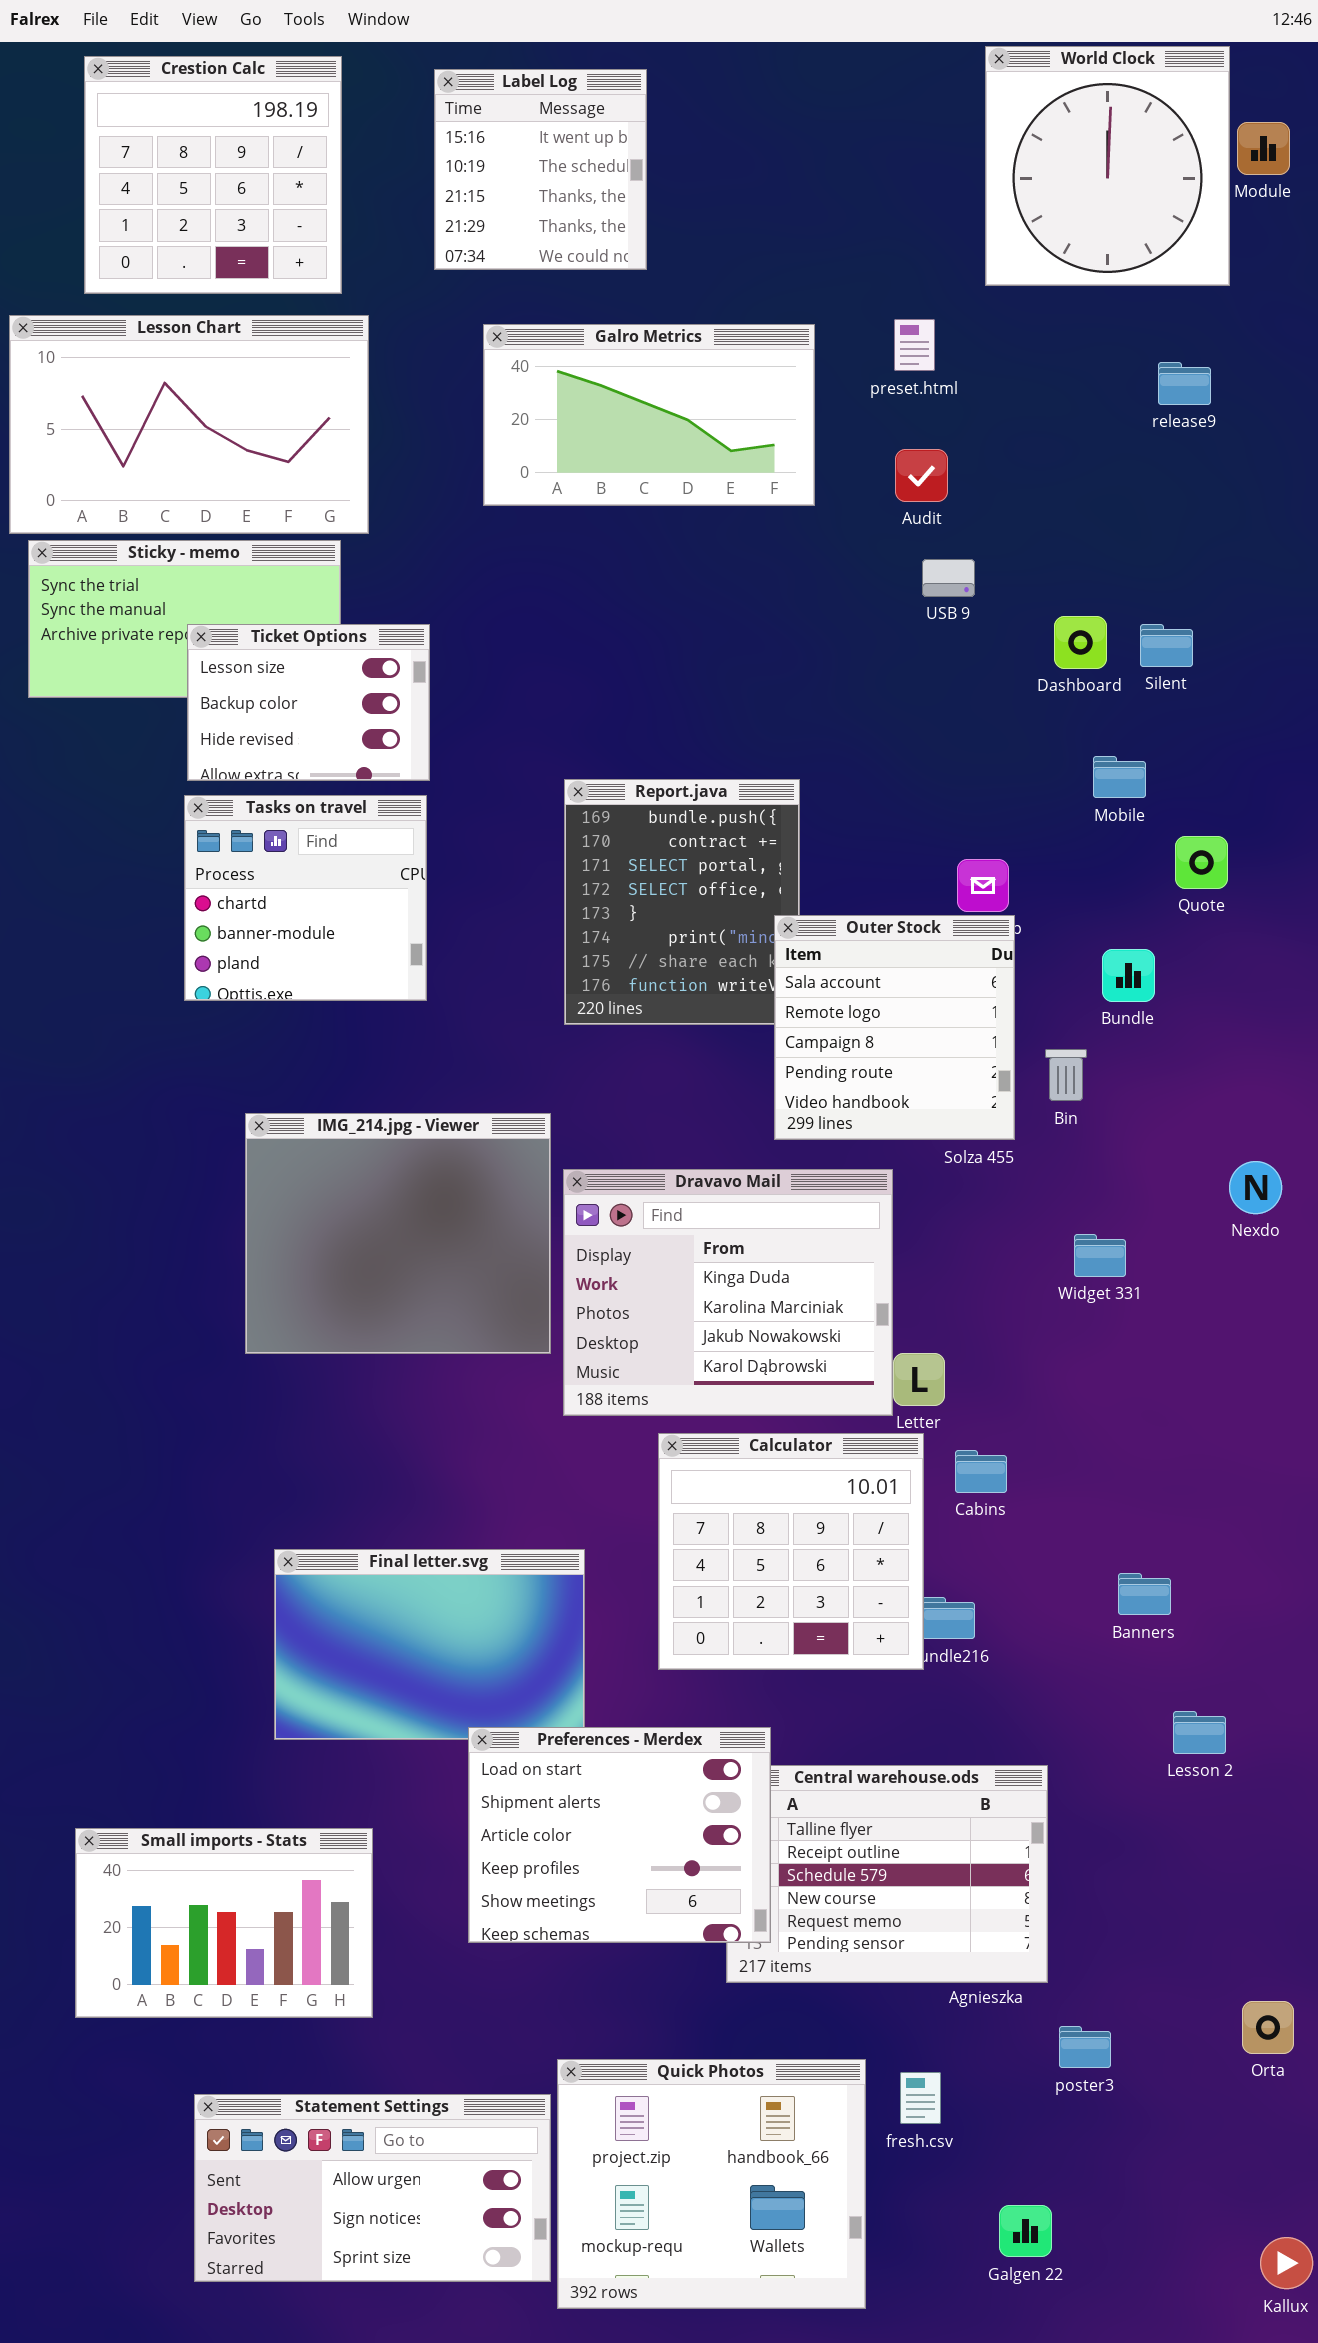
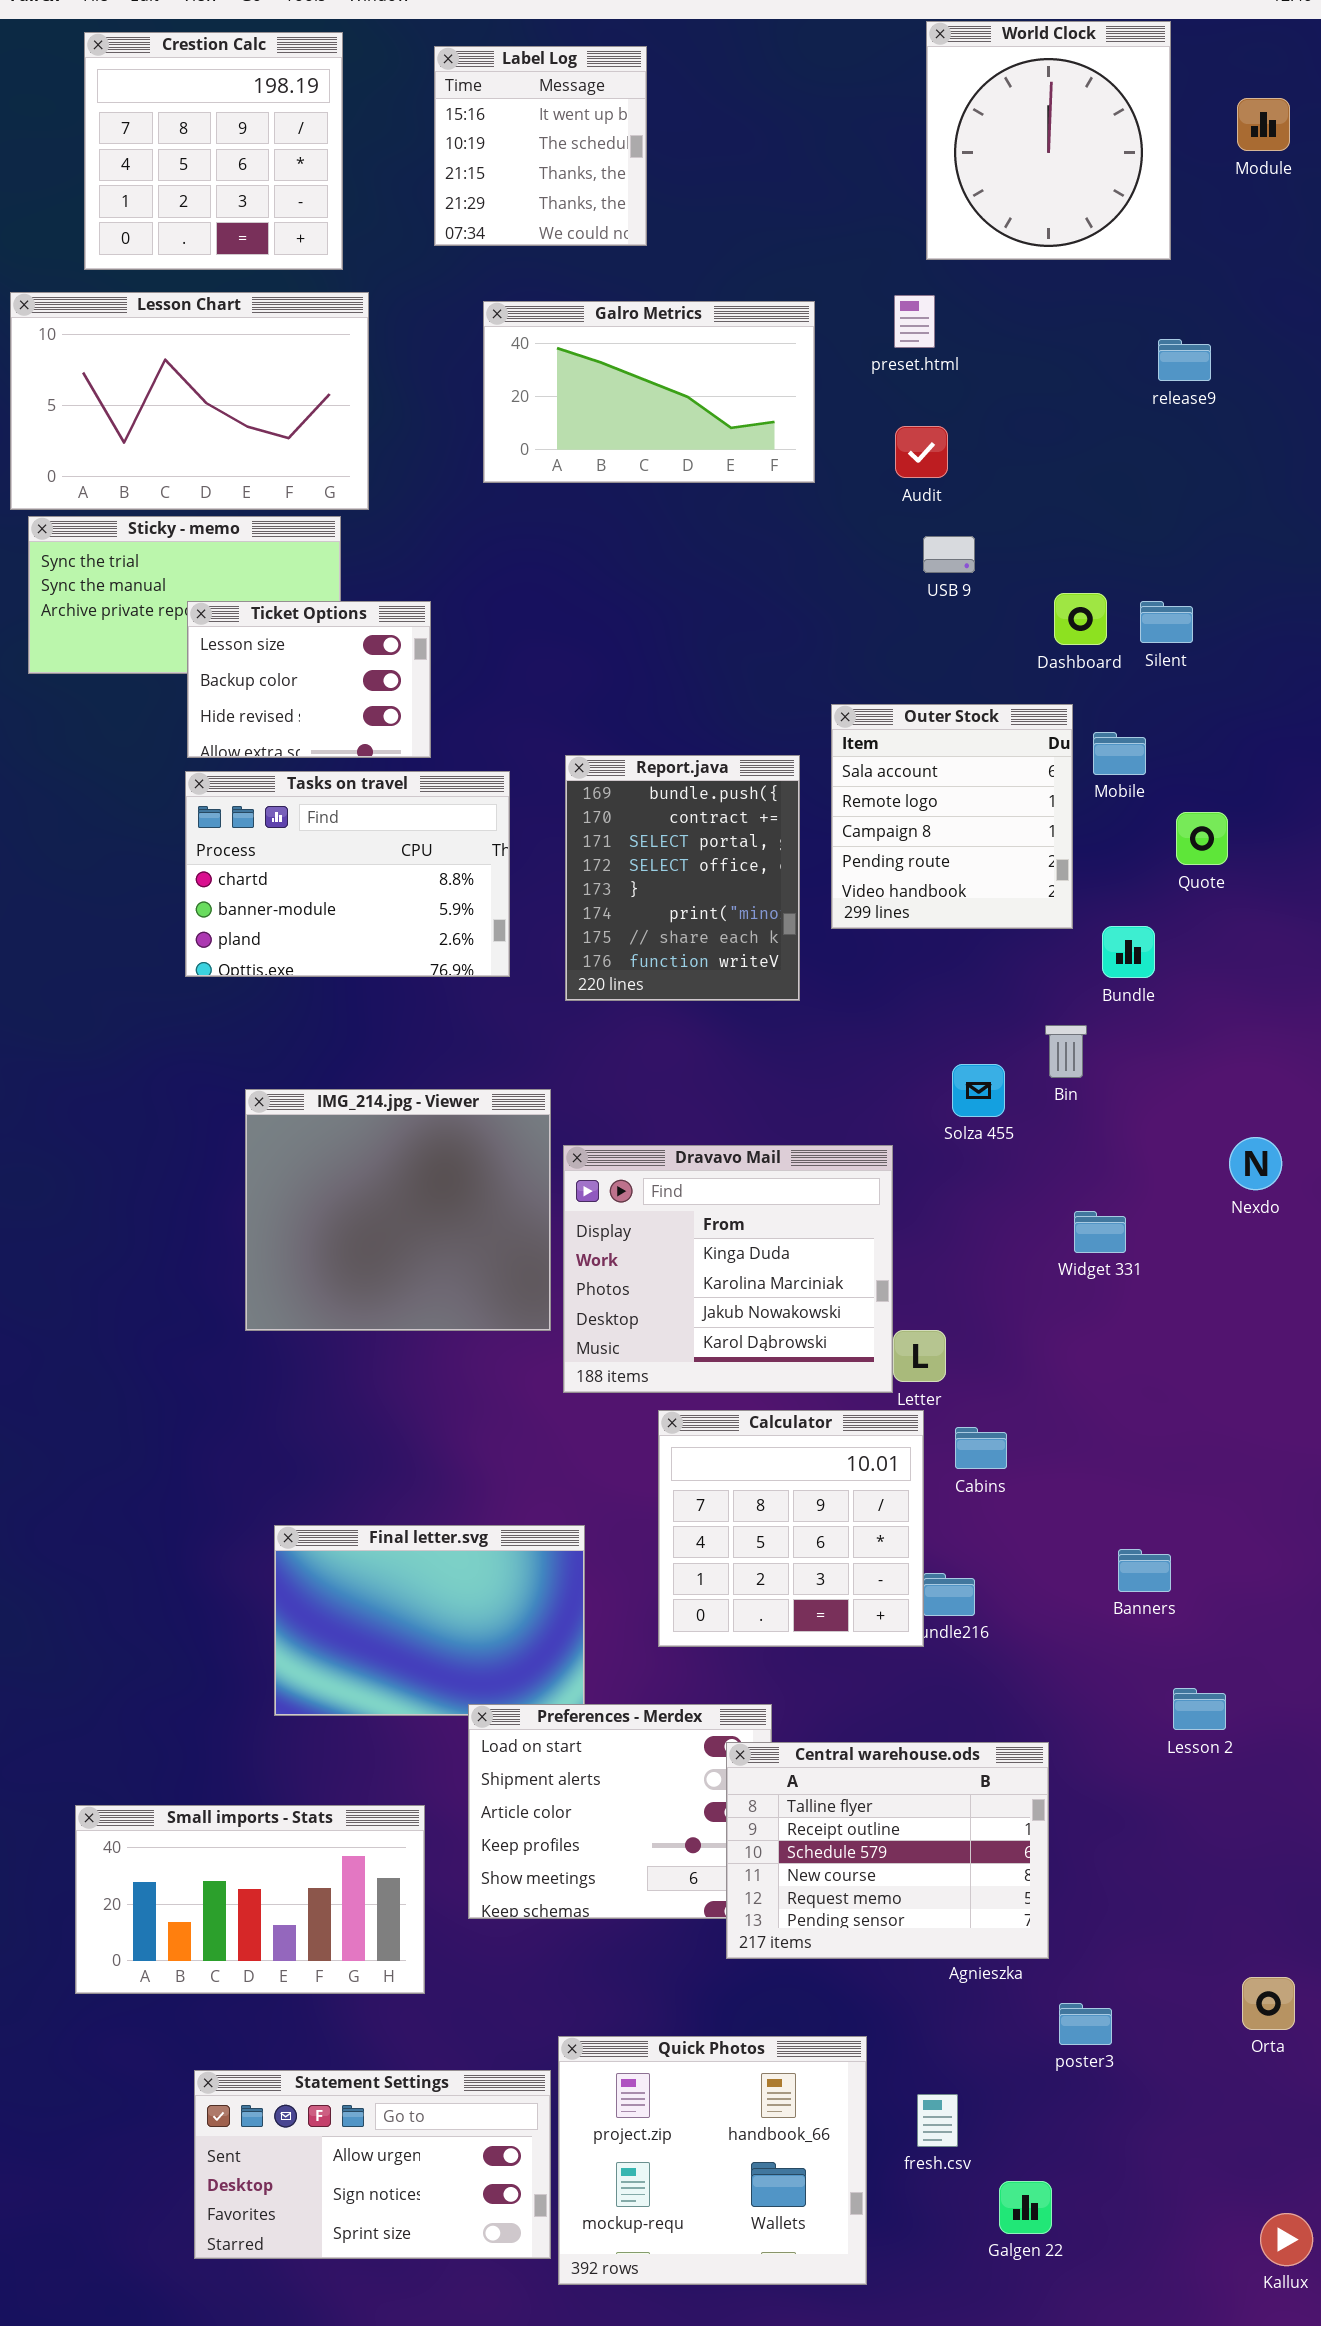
World Clock: [985,46,1230,286] -> [926,21,1171,260], moved
Tasks on travel: [184,795,427,1001] -> [185,771,510,977], resized
Outer Stock: [774,915,1015,1140] -> [831,704,1073,929], moved
Central warehouse.ods: [726,1765,1048,1983] -> [726,1742,1049,1959], raised
Small imports - Stats: [75,1828,373,2018] -> [75,1805,425,1994], resized
fresh.csv: [900,2072,941,2124] -> [917,2094,958,2147], moved

